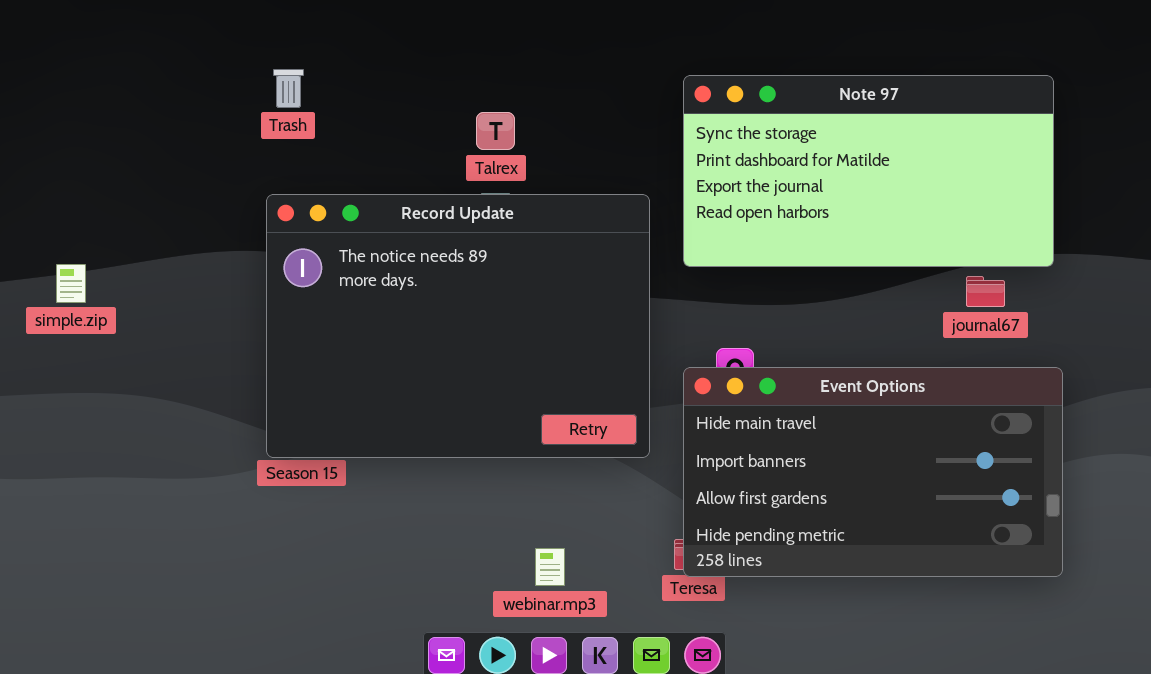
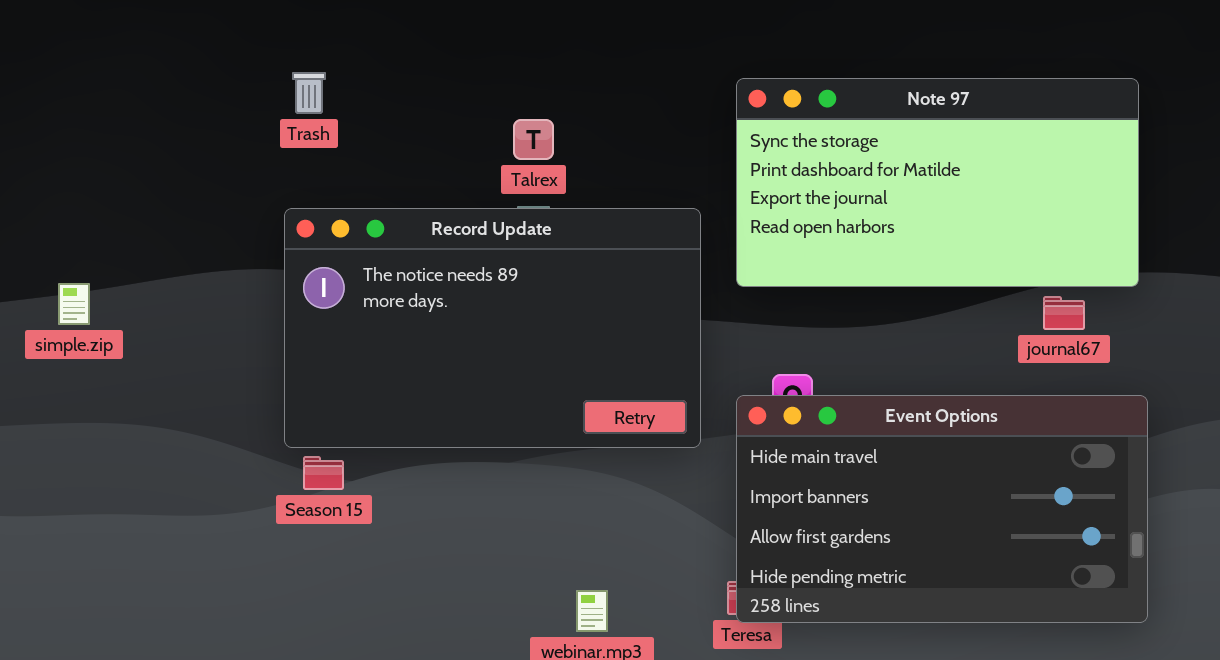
Record Update: [266,194,650,458] -> [284,208,701,448], resized

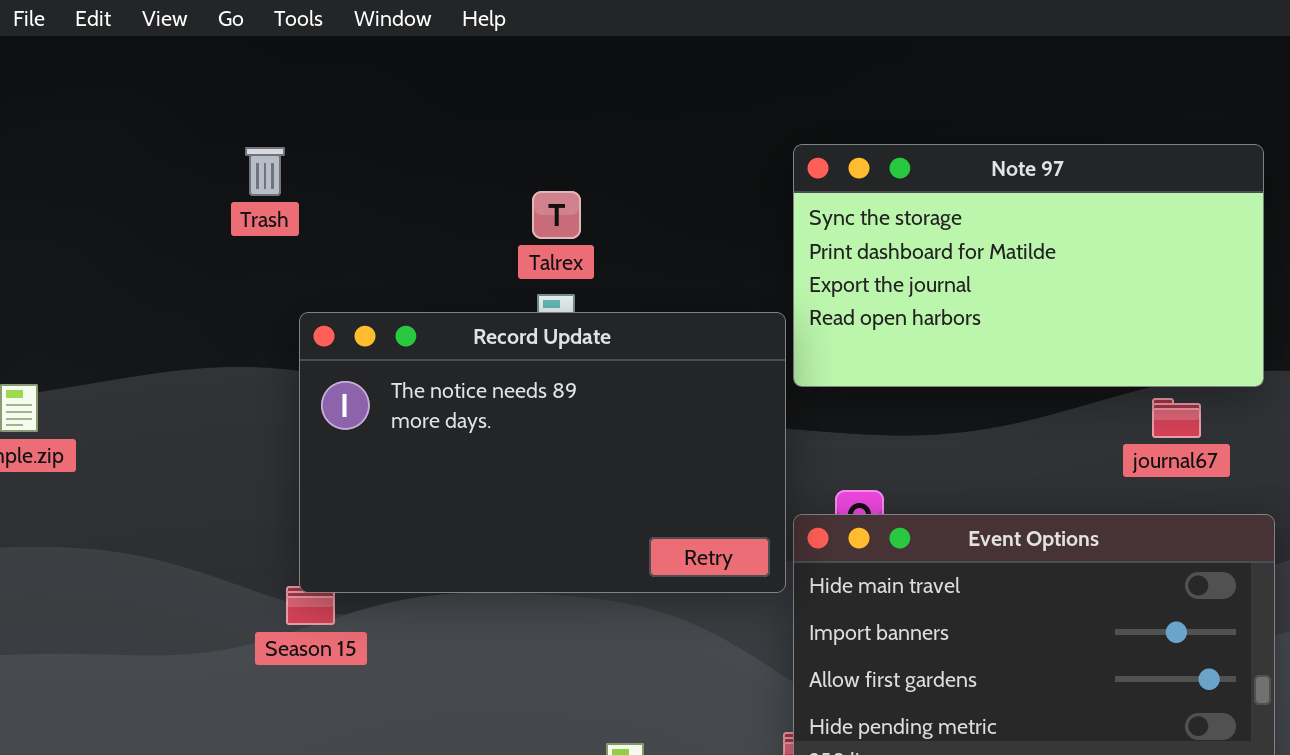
Trash: [292,72,326,114] -> [245,147,285,196], moved
Record Update: [284,208,701,448] -> [299,312,786,593], moved

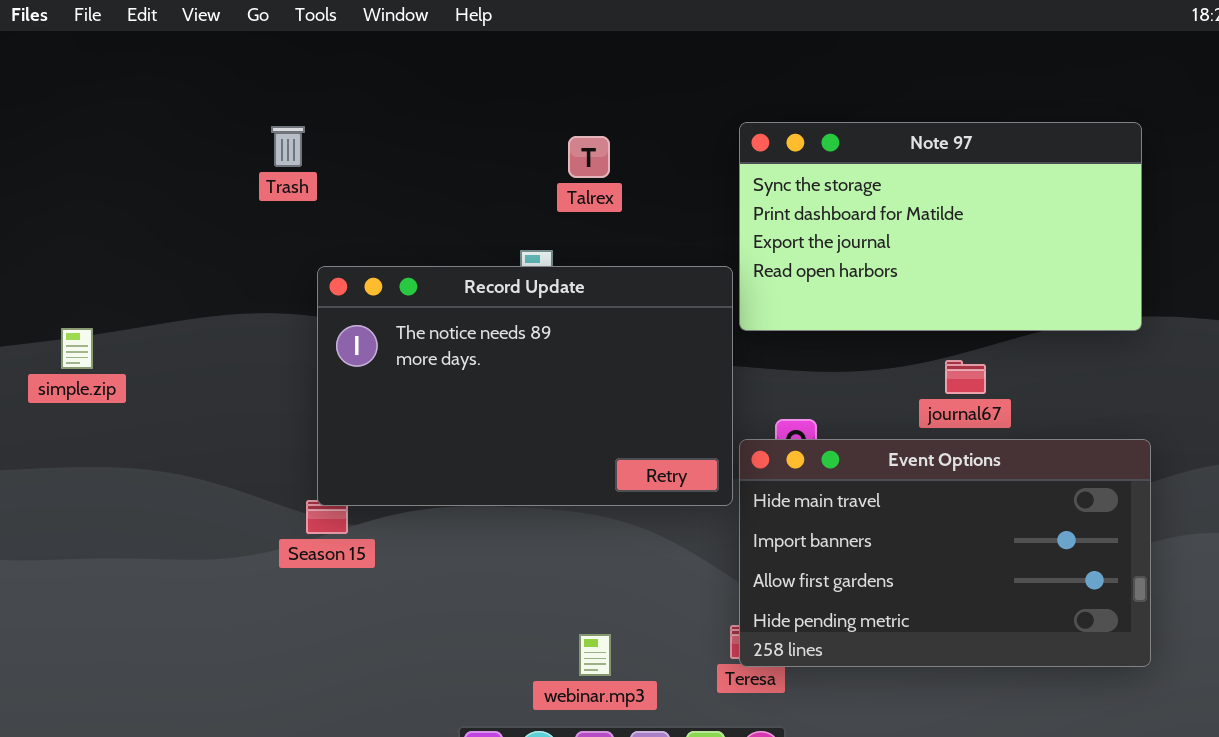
Talrex: [532,191,581,239] -> [568,136,610,178], moved
journal67: [1152,398,1201,438] -> [945,360,986,394], moved

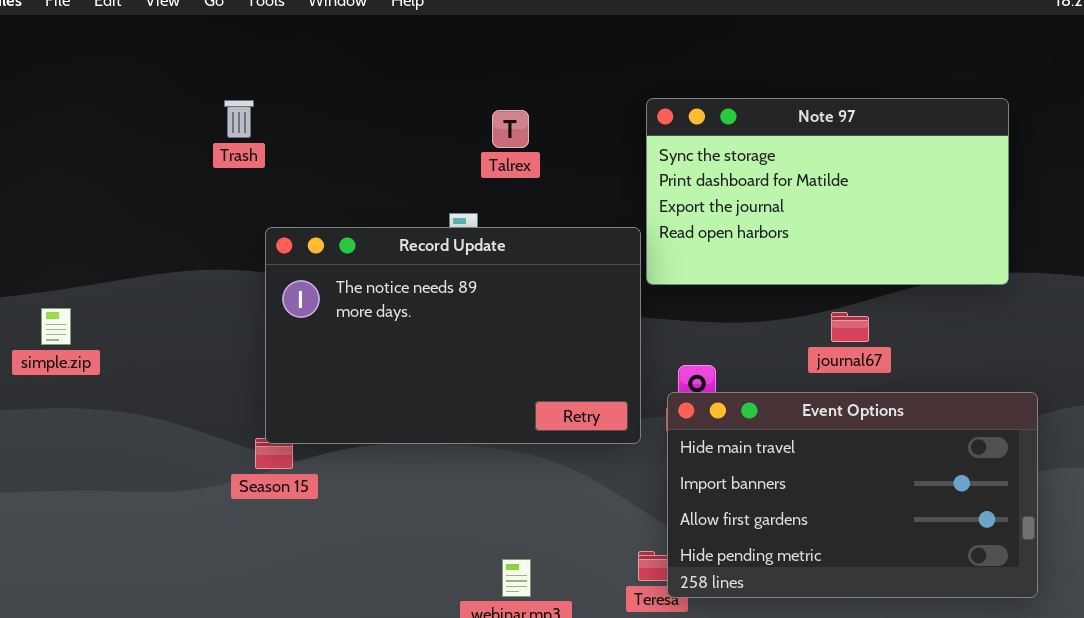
simple.zip: [61,328,93,369] -> [41,308,71,345], moved
Event Options: [739,439,1151,667] -> [667,392,1038,598], moved

